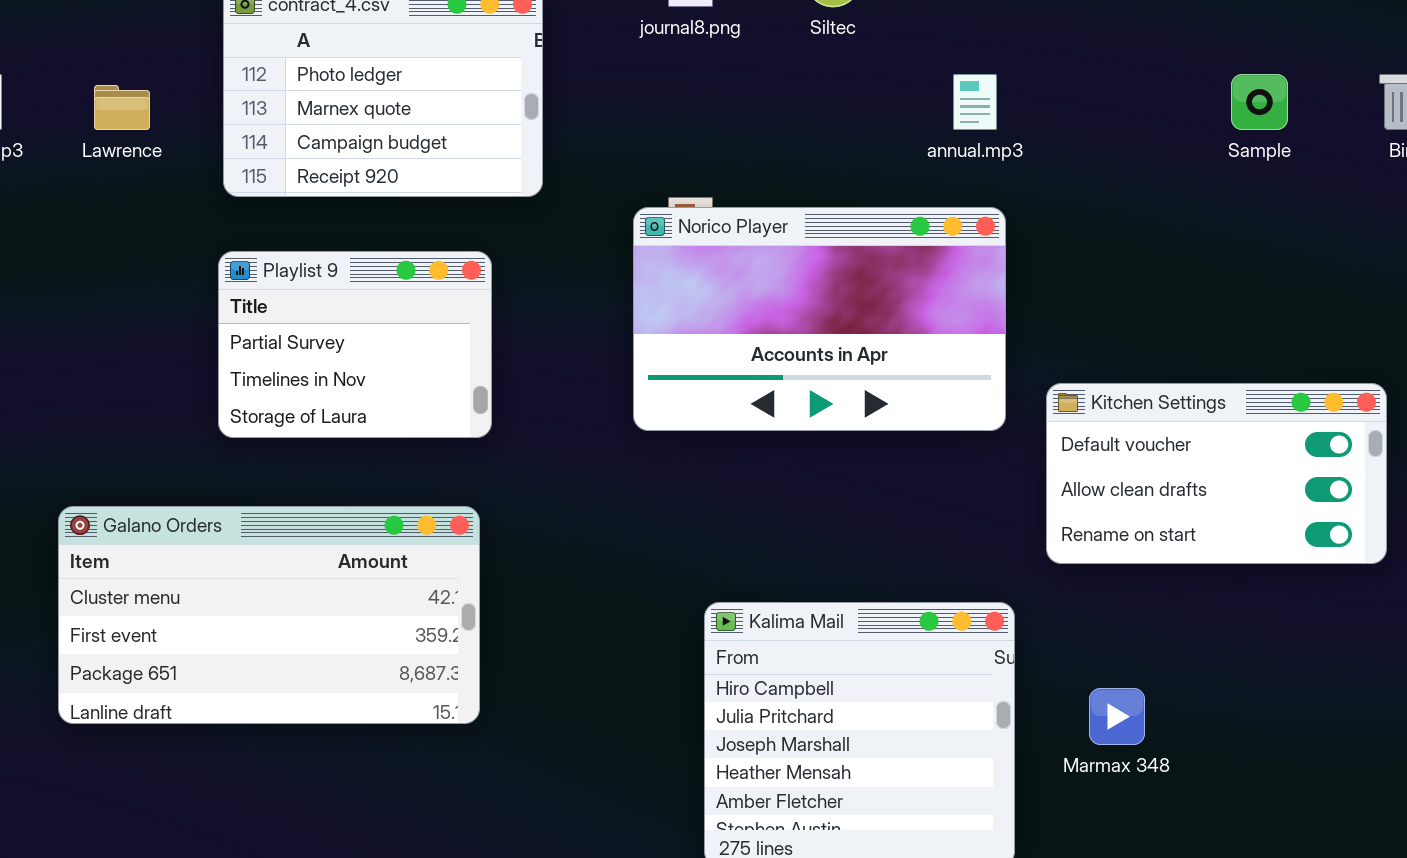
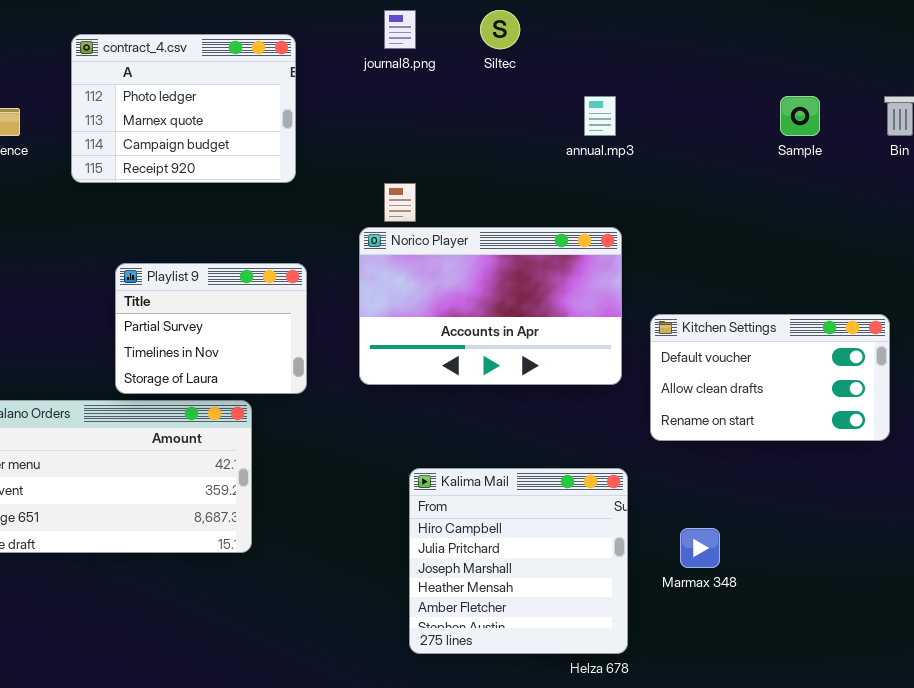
Norico Player: [633,207,1006,431] -> [359,227,622,385], moved
Playlist 9: [218,251,492,438] -> [115,263,307,394], moved

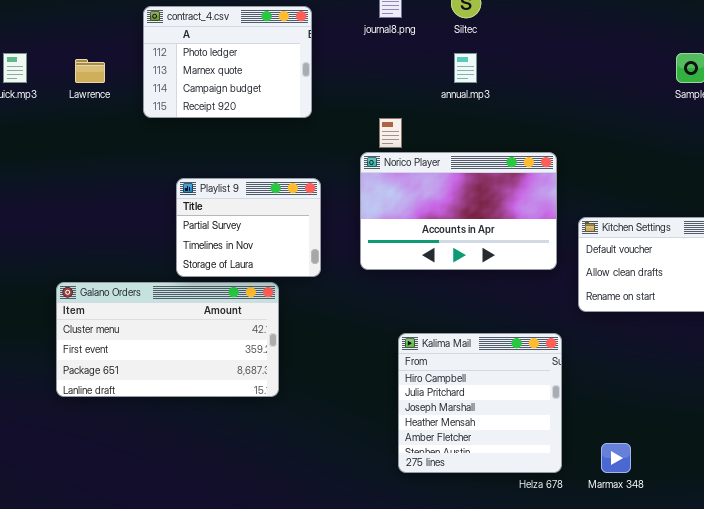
annual.mp3: [584,96,616,136] -> [454,53,477,83], moved
Marmax 348: [680,528,720,568] -> [601,443,631,473], moved

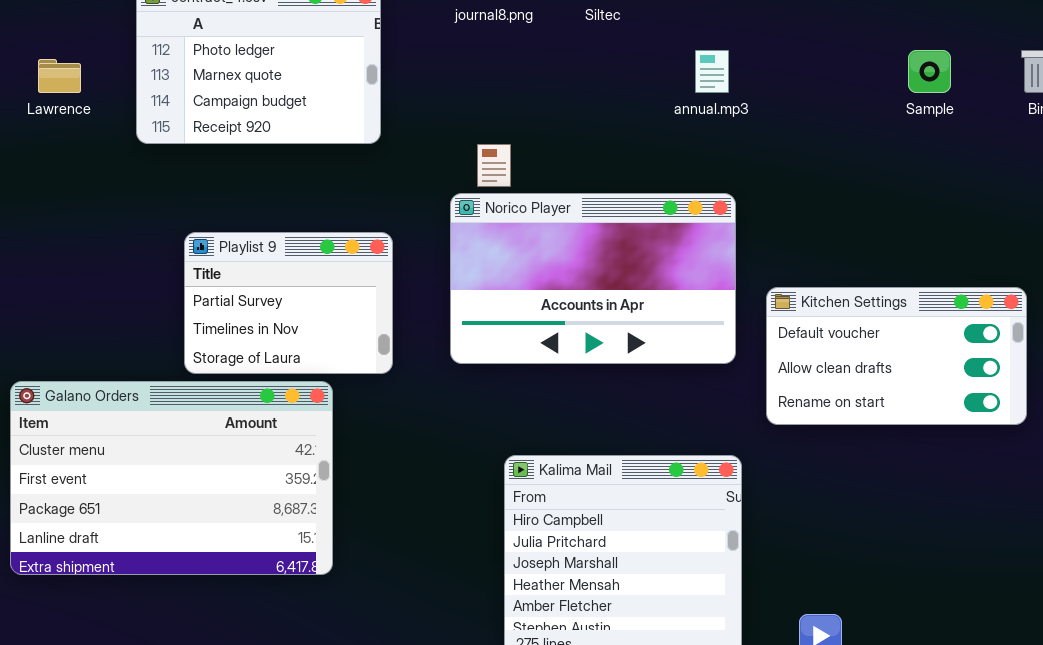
annual.mp3: [454,53,477,83] -> [695,50,729,93], moved
Galano Orders: [56,282,279,397] -> [10,381,333,575], resized

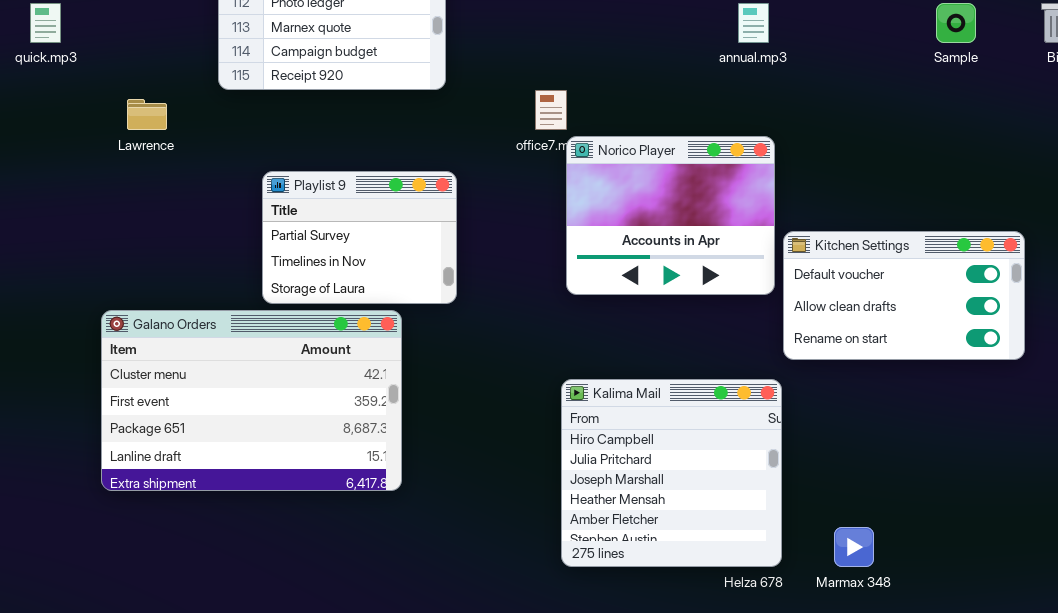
Lawrence: [38,59,81,93] -> [127,99,167,130], moved
Norico Player: [450,193,736,364] -> [566,136,775,295], resized
Kitchen Settings: [766,287,1027,425] -> [783,231,1025,360], moved

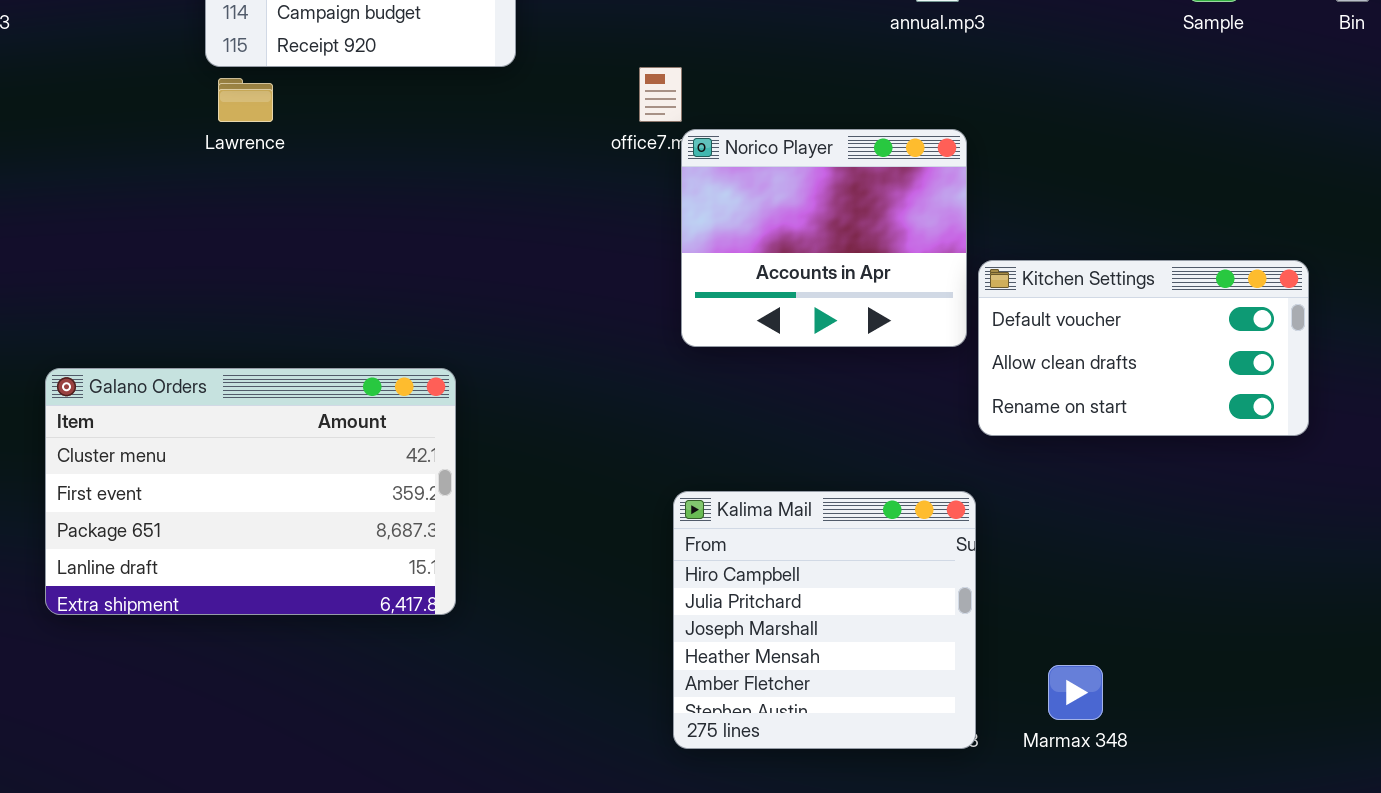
Lawrence: [127,99,167,130] -> [218,78,273,122], moved
Playlist 9: [262,171,457,304] -> none, closed
Kalima Mail: [561,379,782,567] -> [673,491,976,749], moved

